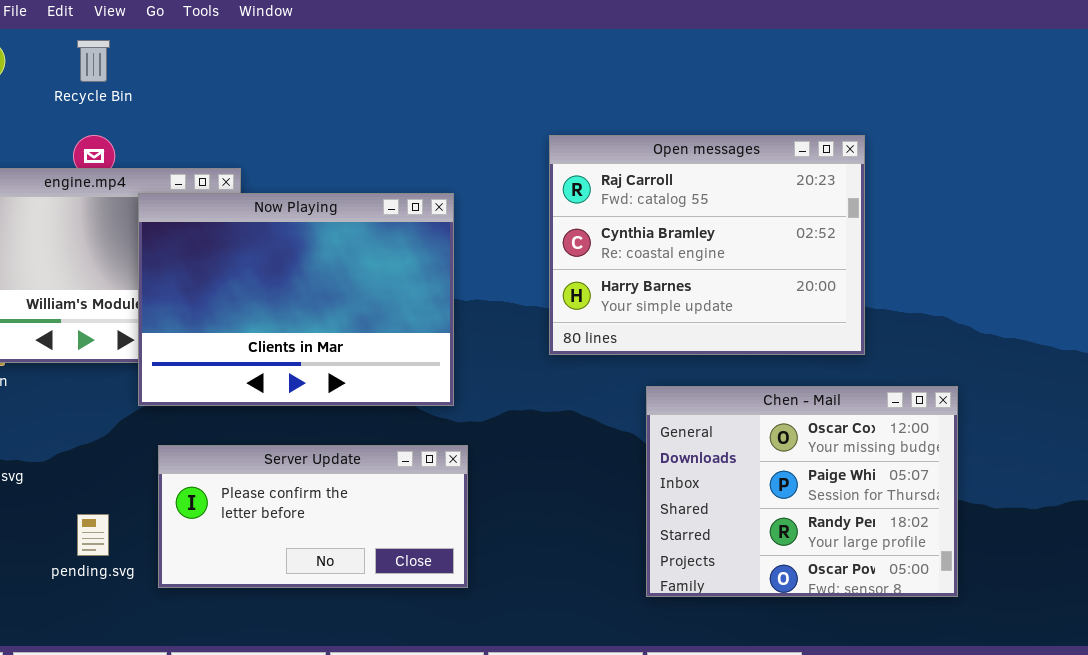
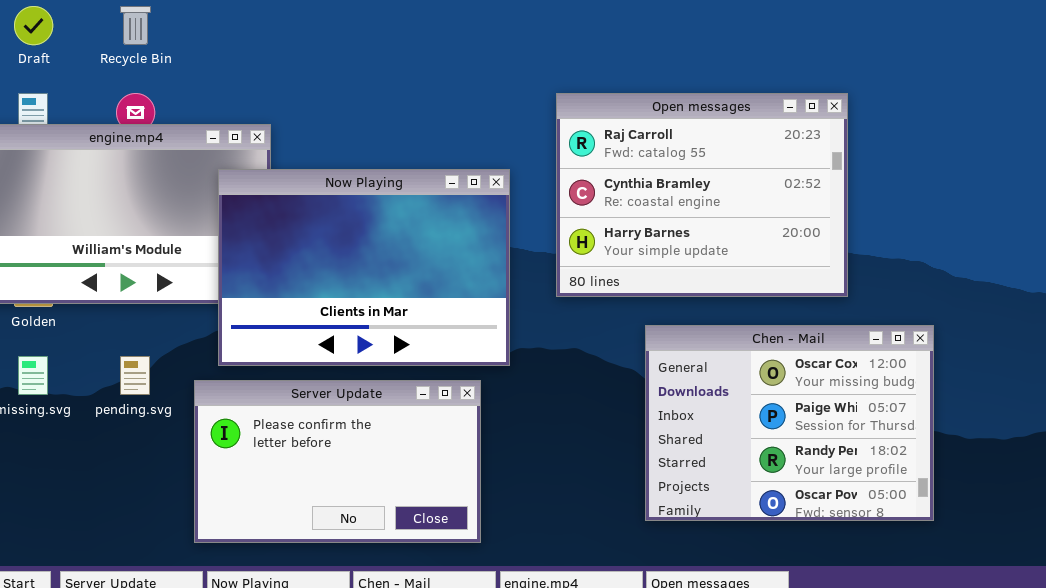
Now Playing: [138,193,454,406] -> [218,169,510,366], moved
Server Update: [158,445,468,588] -> [194,380,481,543], resized
pending.svg: [77,514,109,556] -> [120,356,150,395], moved

